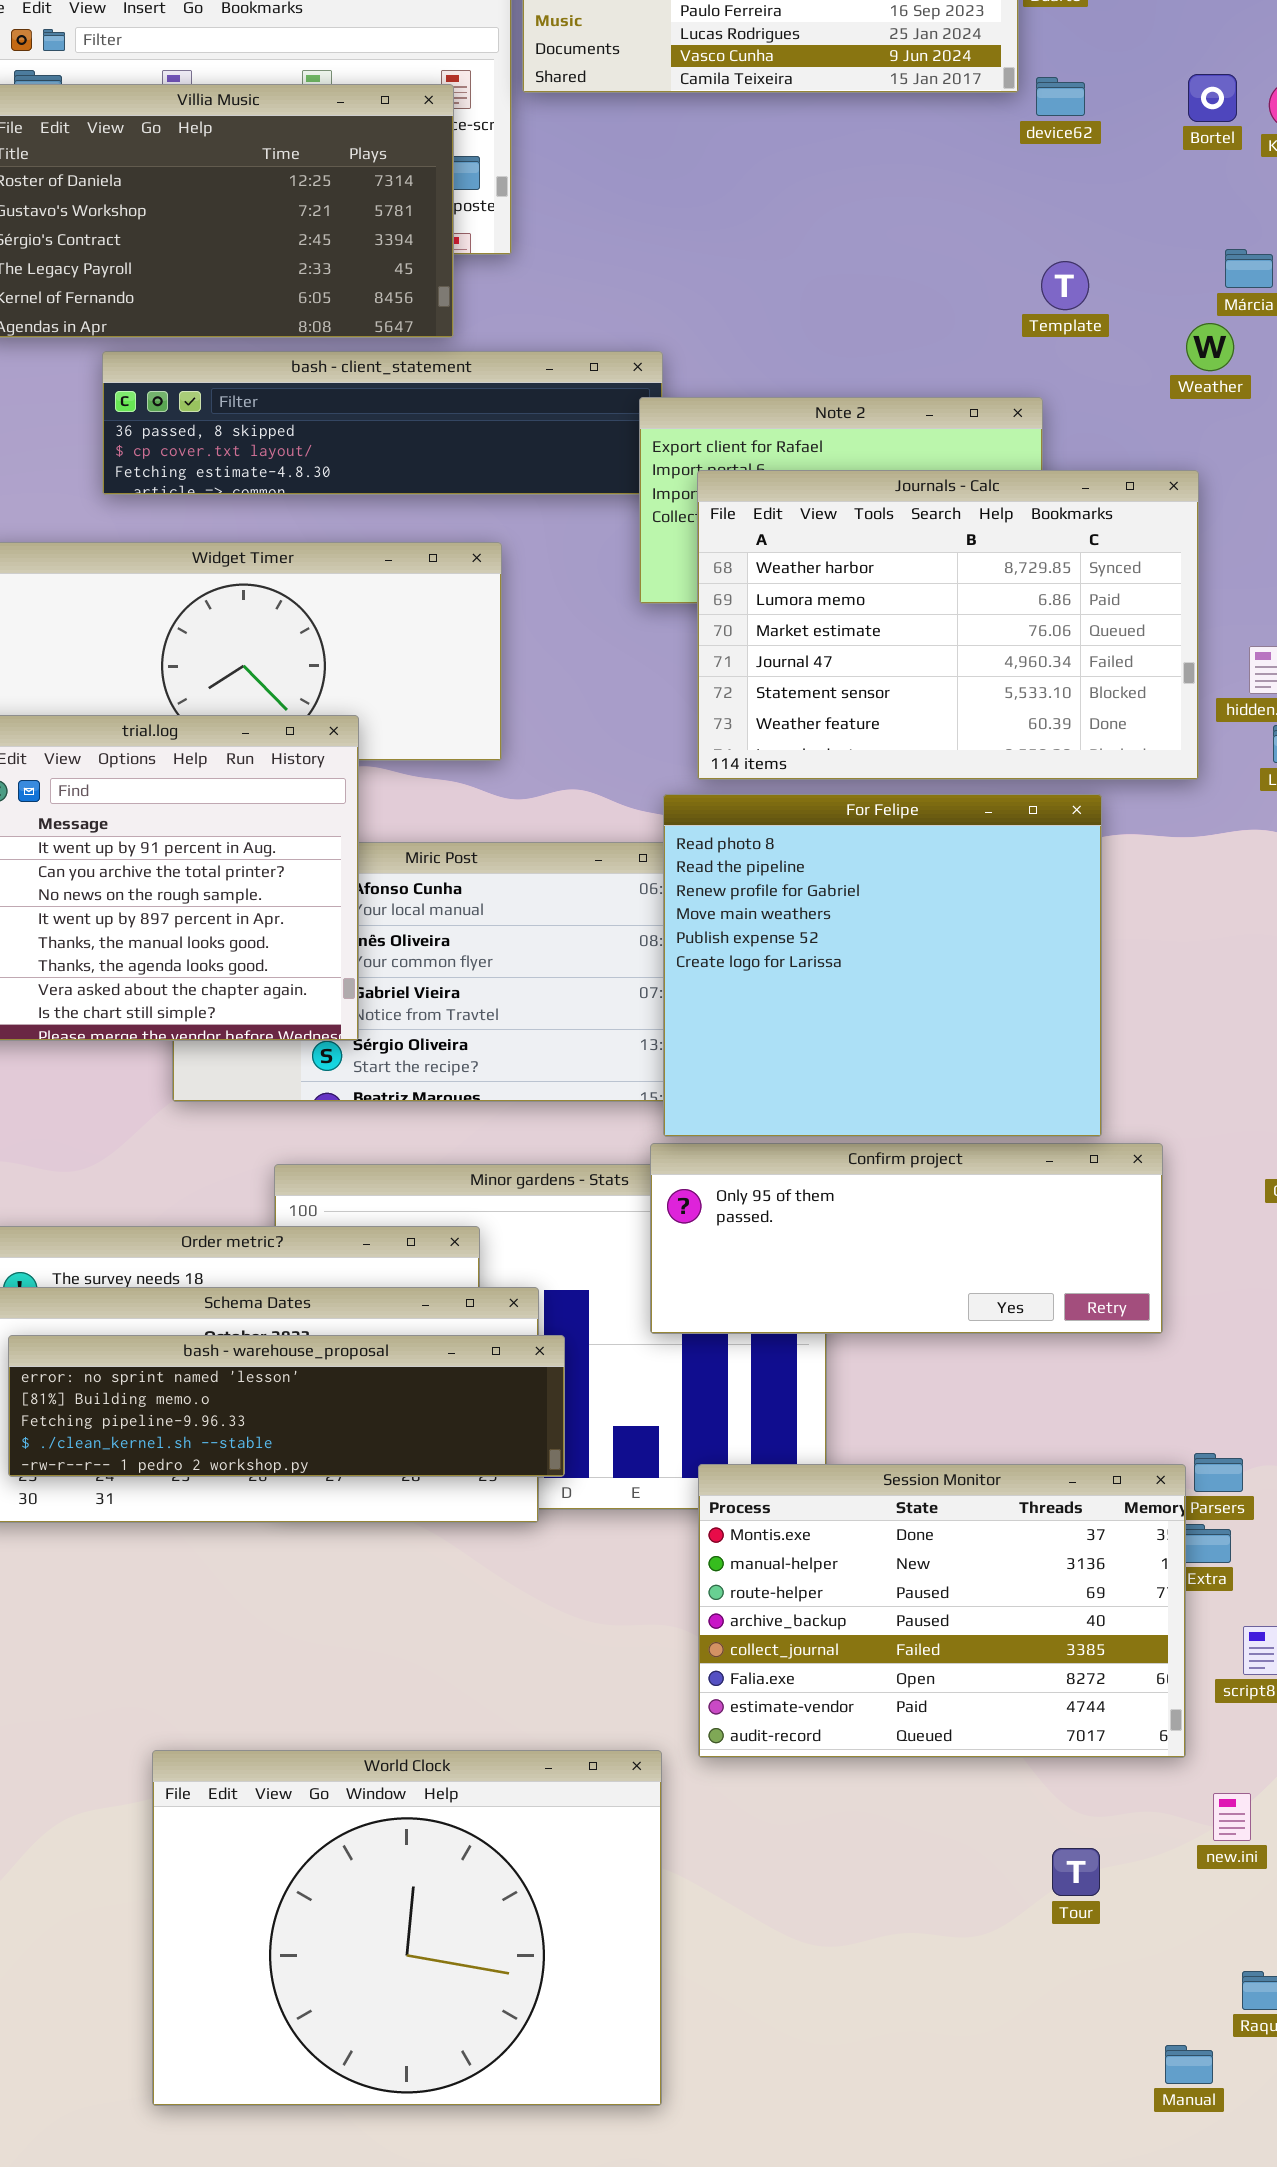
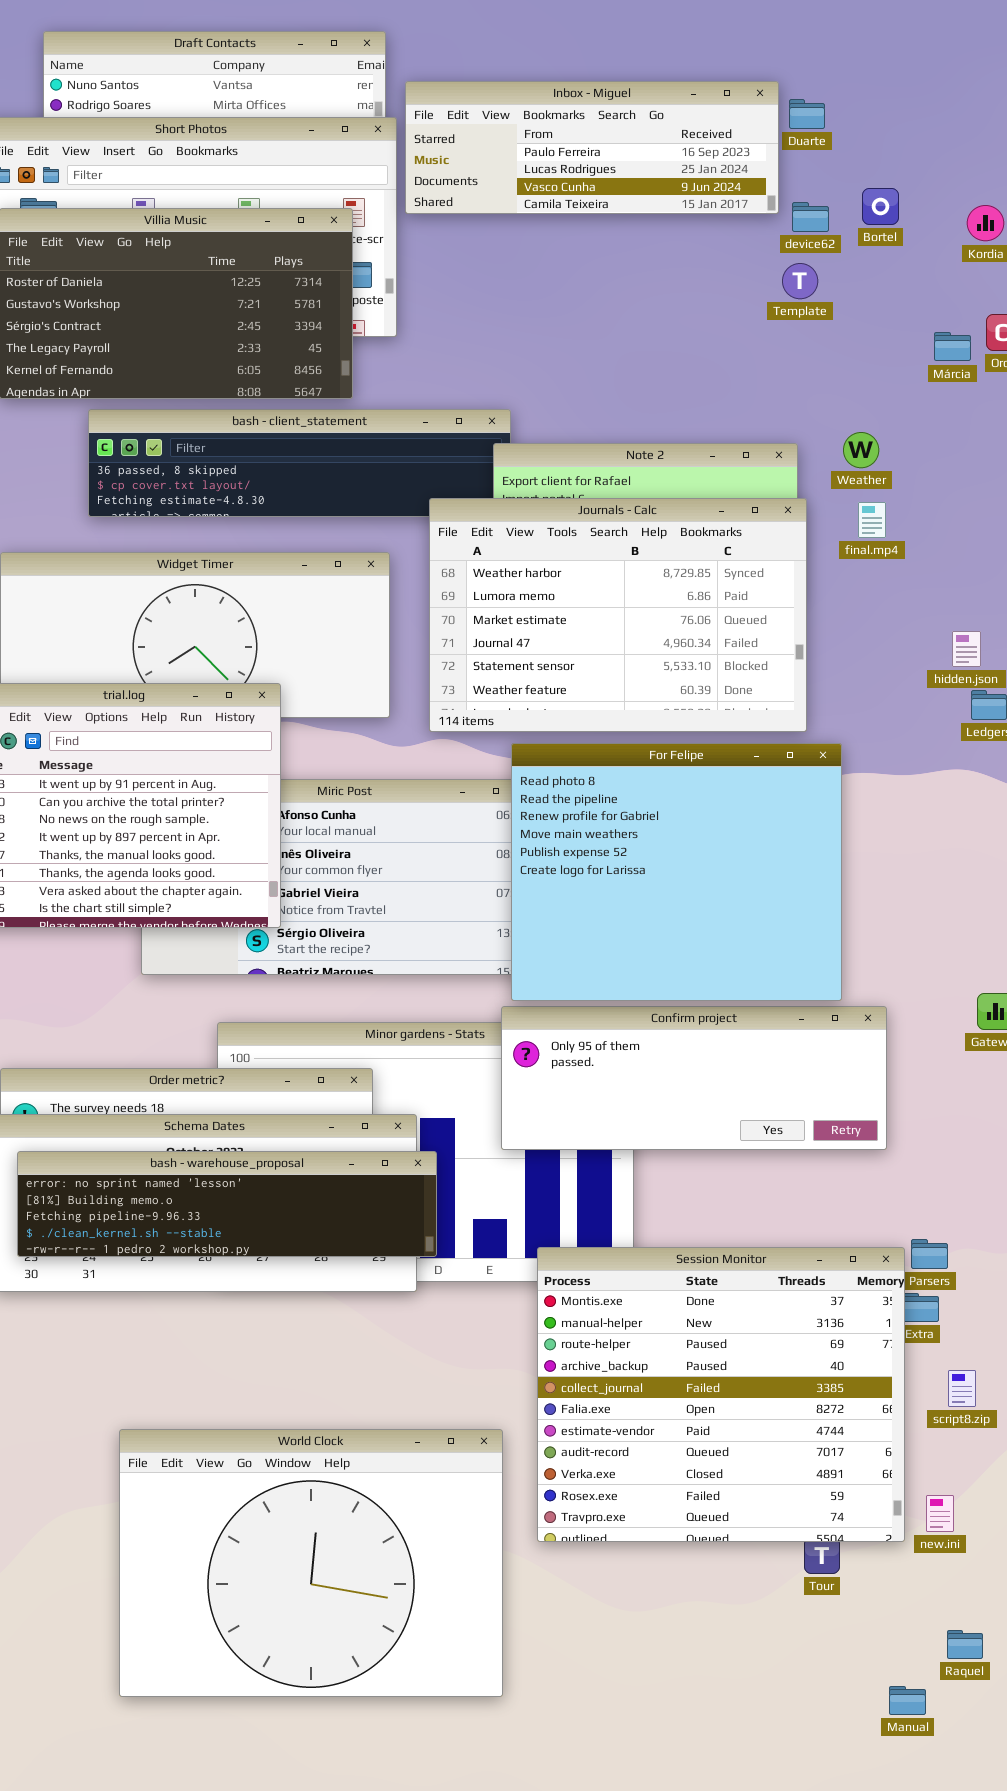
Bortel: [1188,74,1237,122] -> [862,188,899,225], moved
Template: [1041,261,1089,310] -> [782,263,818,299], moved
Weather: [1186,323,1234,371] -> [843,432,879,468], moved
Journals - Calc: [697,470,1199,780] -> [429,498,807,732], moved
Session Monitor: [698,1464,1186,1758] -> [537,1247,905,1542], resized
World Clock: [152,1750,662,2106] -> [119,1429,503,1697], moved

